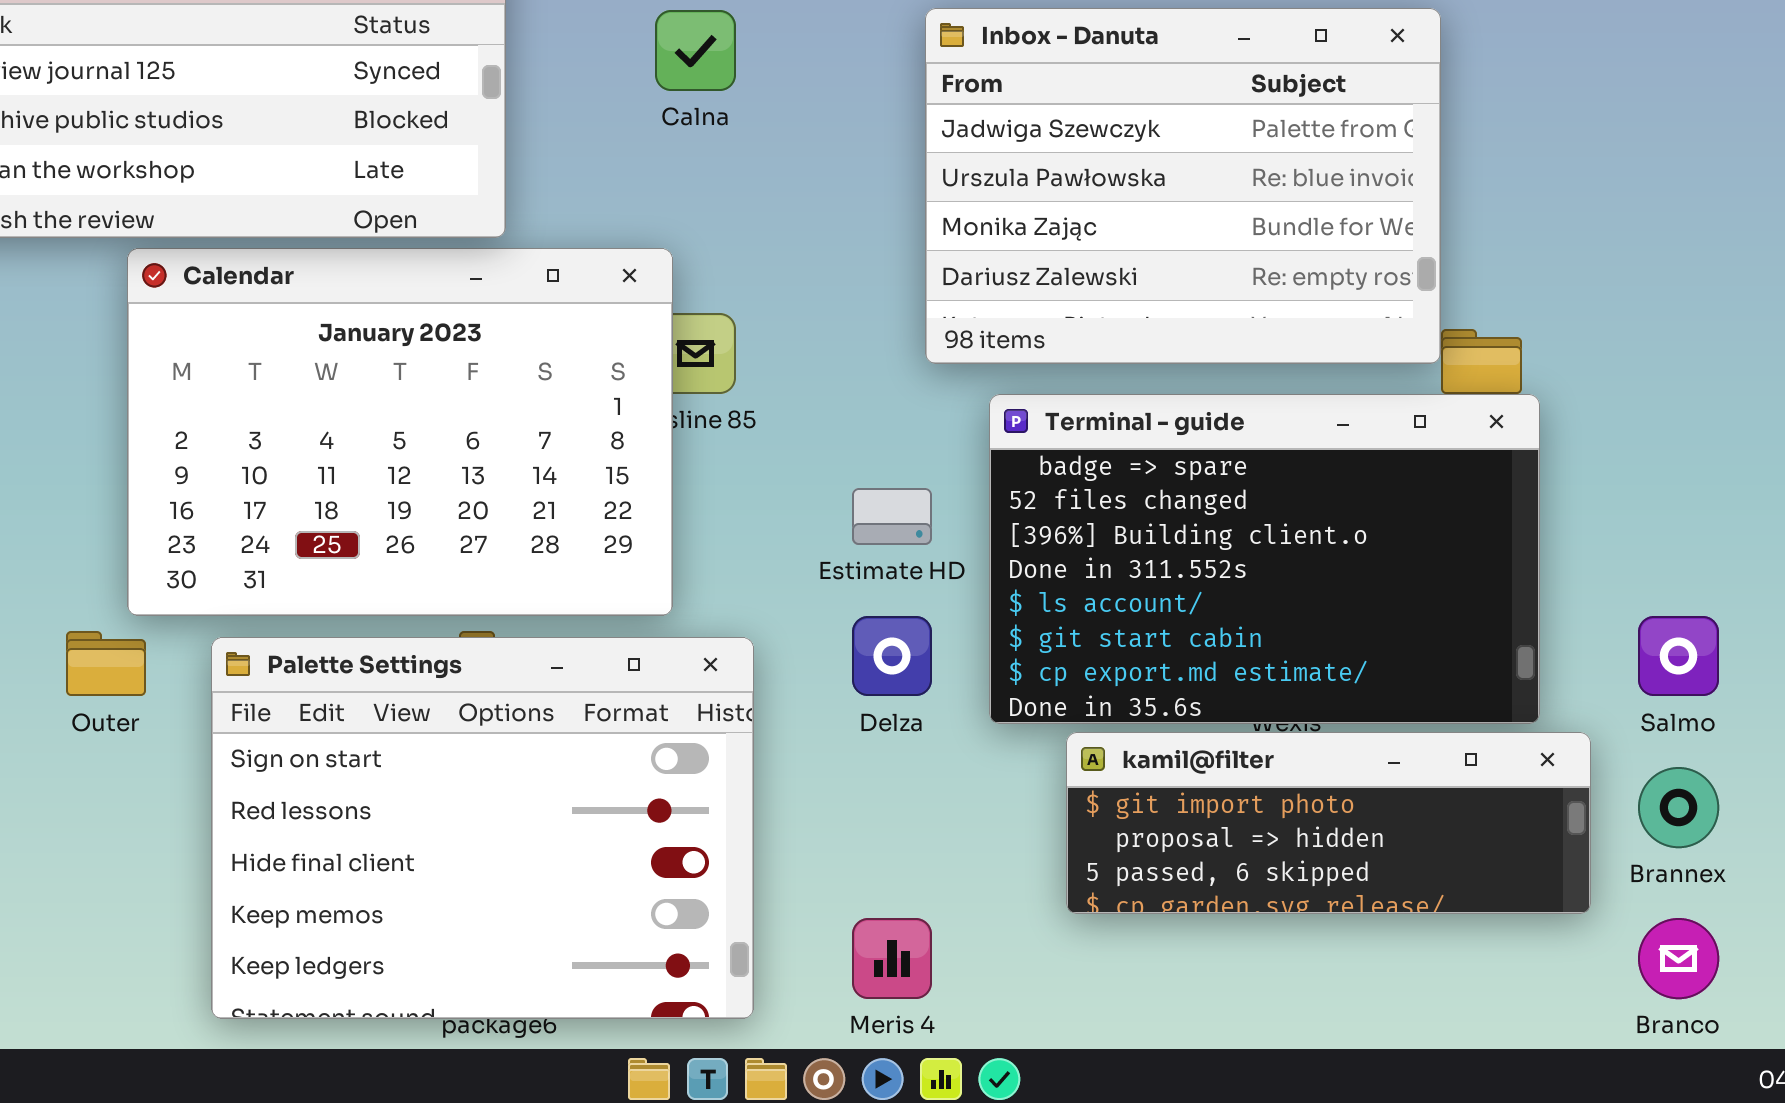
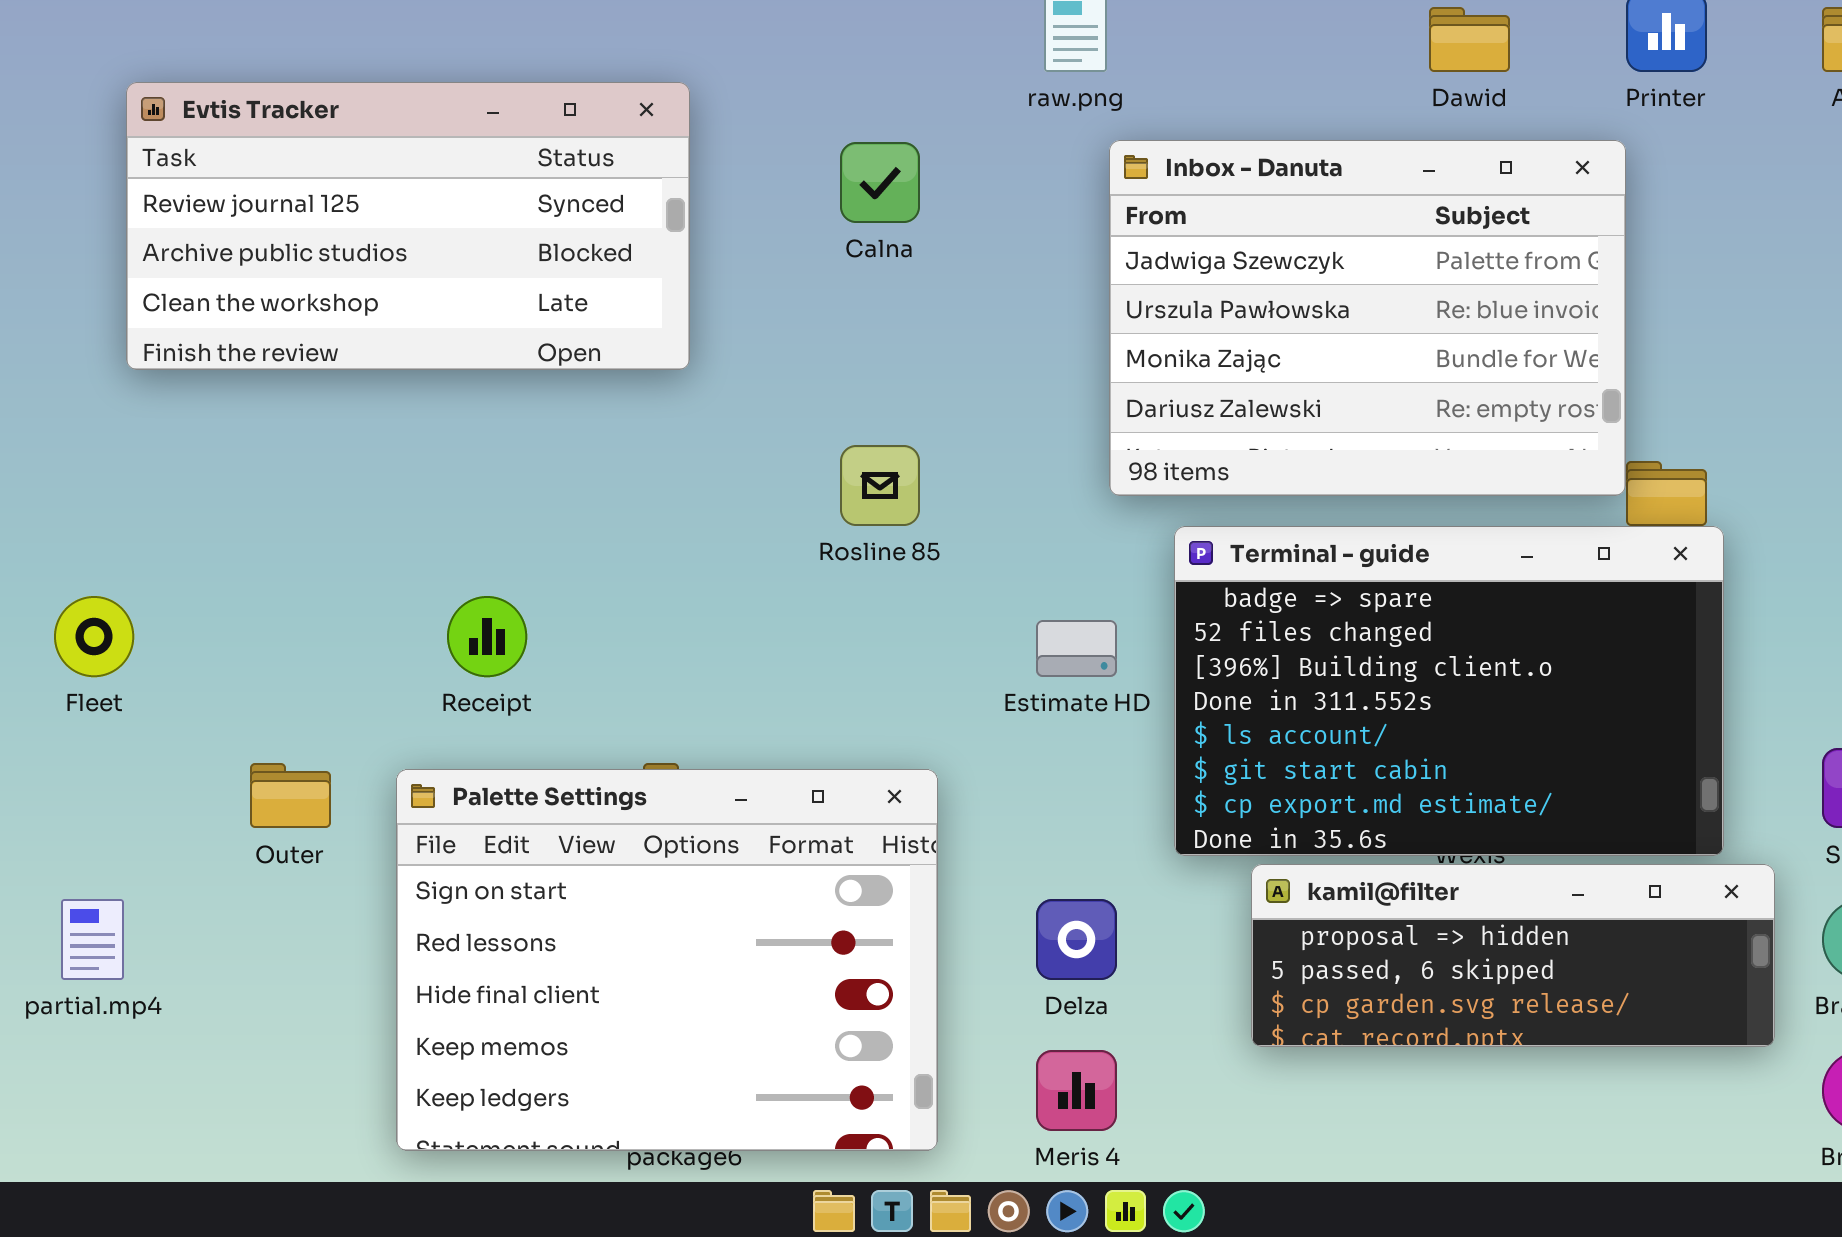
Calendar: [127,248,673,616] -> none, closed
Delza: [852,616,932,696] -> [1036,899,1117,980], moved
kamil@filter: [1066,732,1591,914] -> [1251,864,1775,1047], scrolled down 1 row

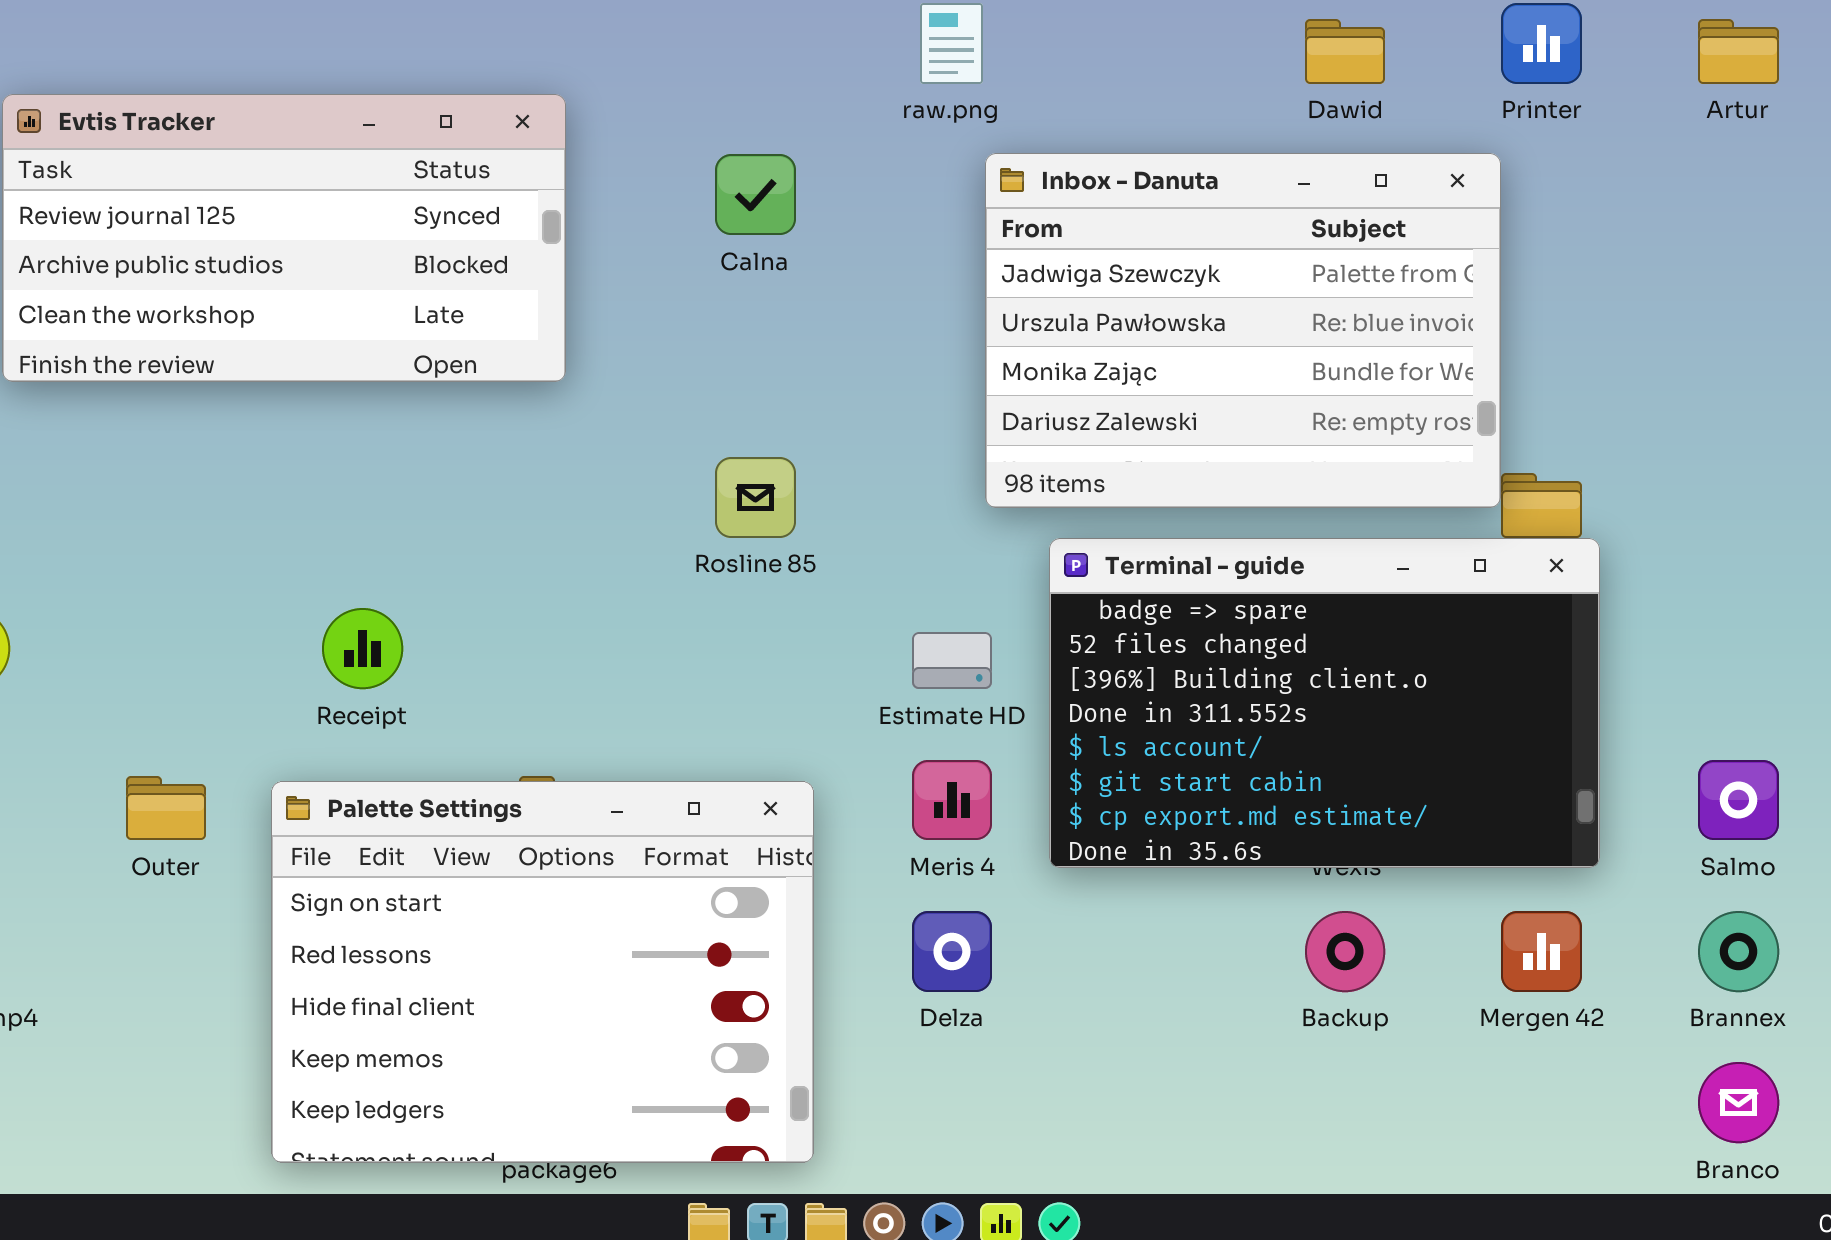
kamil@filter: [1251,864,1775,1047] -> none, closed
Meris 4: [1036,1050,1117,1131] -> [912,760,992,840], moved

